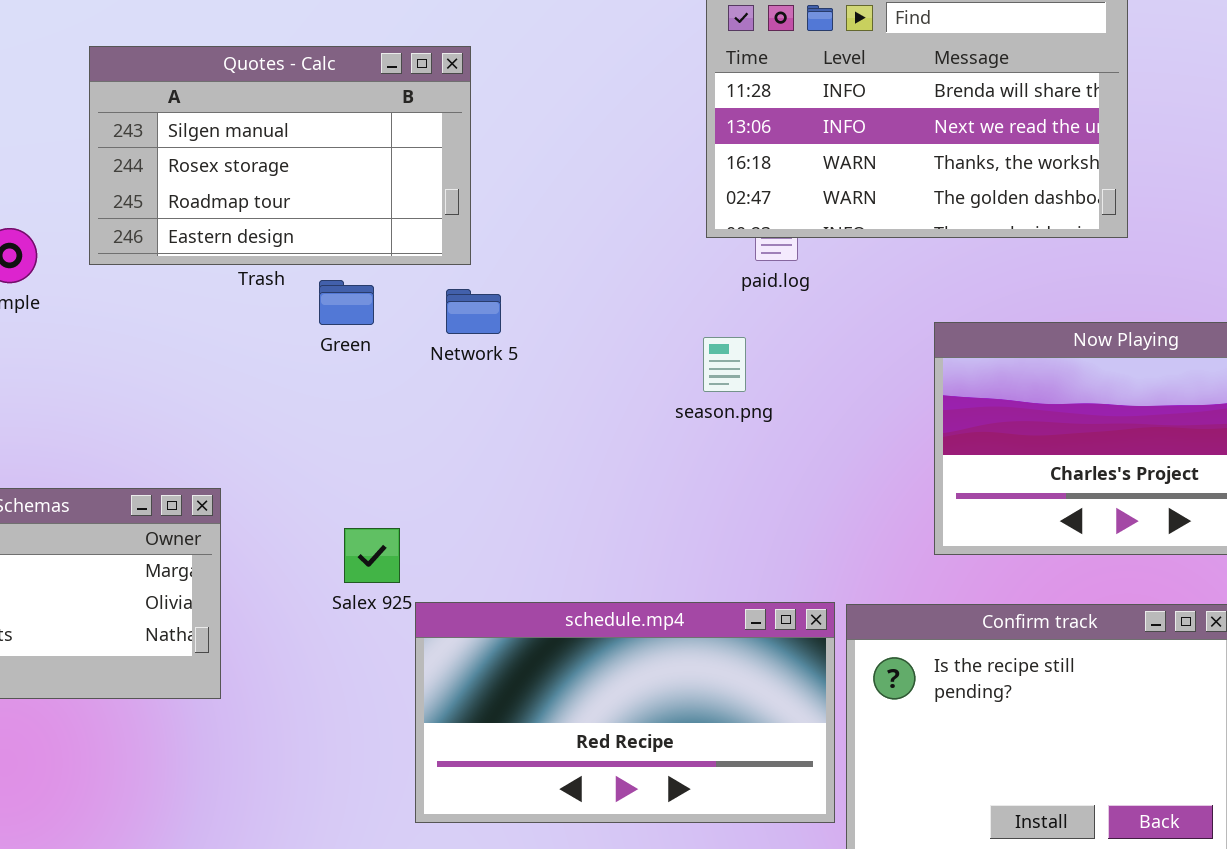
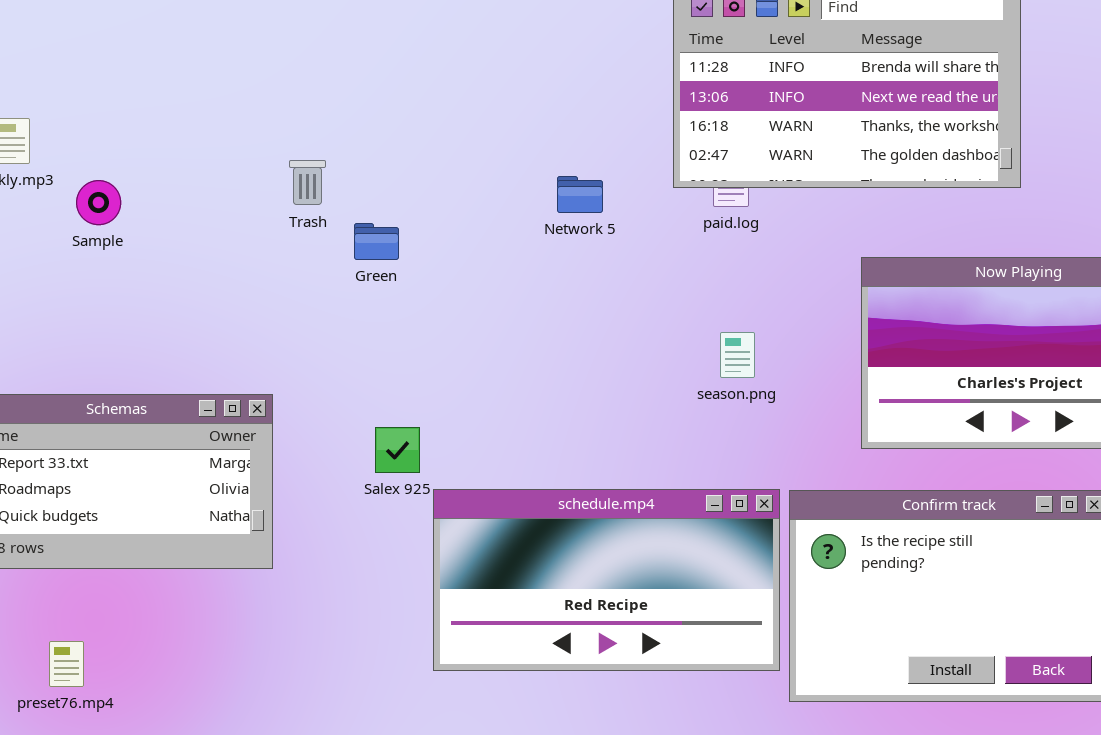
Quotes - Calc: [89,46,471,265] -> none, closed
Network 5: [446,289,501,334] -> [557,176,603,213], moved
season.png: [703,337,746,392] -> [720,332,755,378], moved

